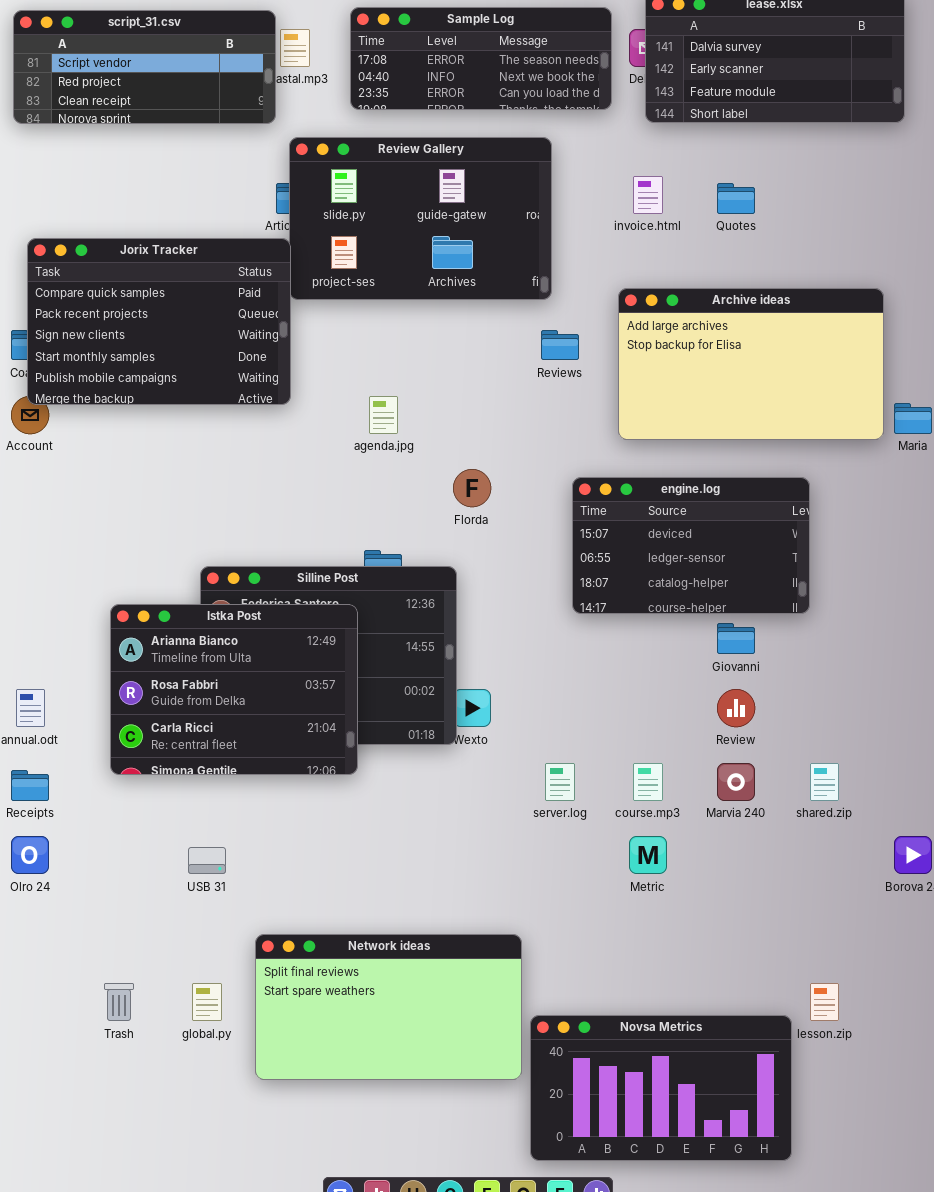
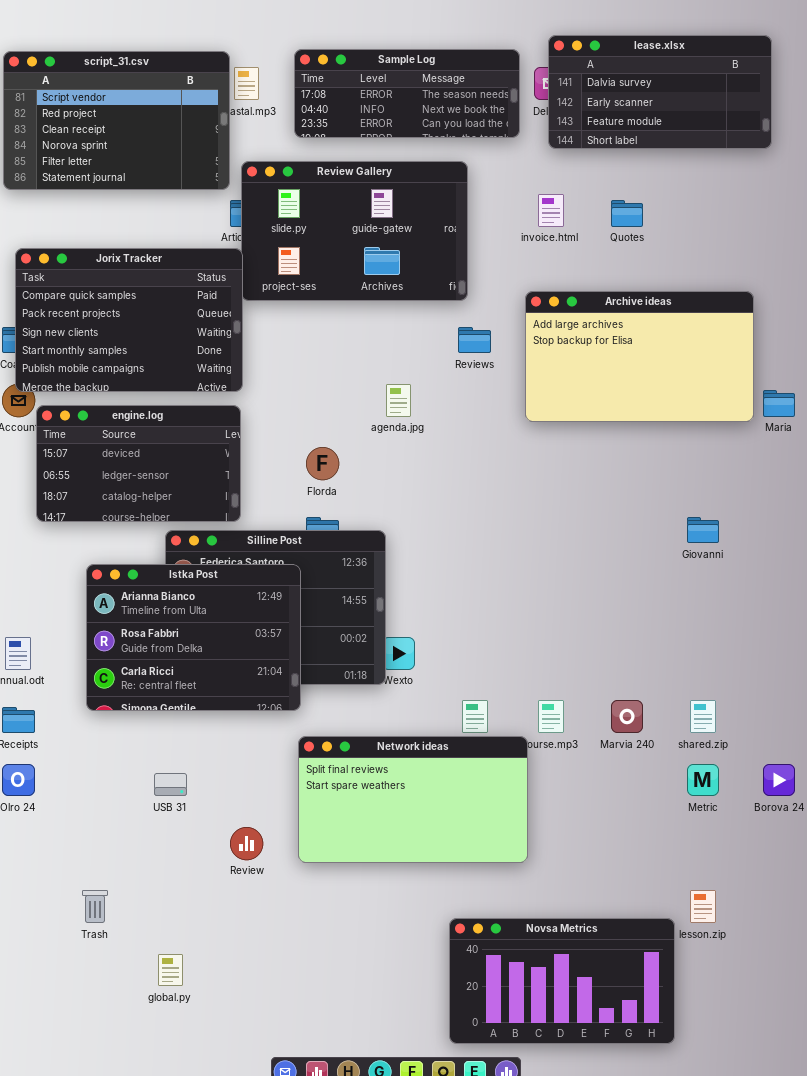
script_31.csv: [13,10,276,124] -> [3,51,230,190], resized
agenda.jpg: [369,396,398,434] -> [386,384,411,417], moved
Florda: [453,469,491,507] -> [306,447,339,480], moved
engine.log: [572,477,810,614] -> [36,405,241,522], moved
Giovanni: [717,623,755,654] -> [687,517,719,543], moved
Review: [717,689,755,727] -> [230,827,263,860], moved
Metric: [629,836,667,874] -> [687,764,719,796], moved
Network ideas: [255,934,522,1080] -> [298,736,528,863], moved
global.py: [192,983,222,1021] -> [158,954,183,986], moved

